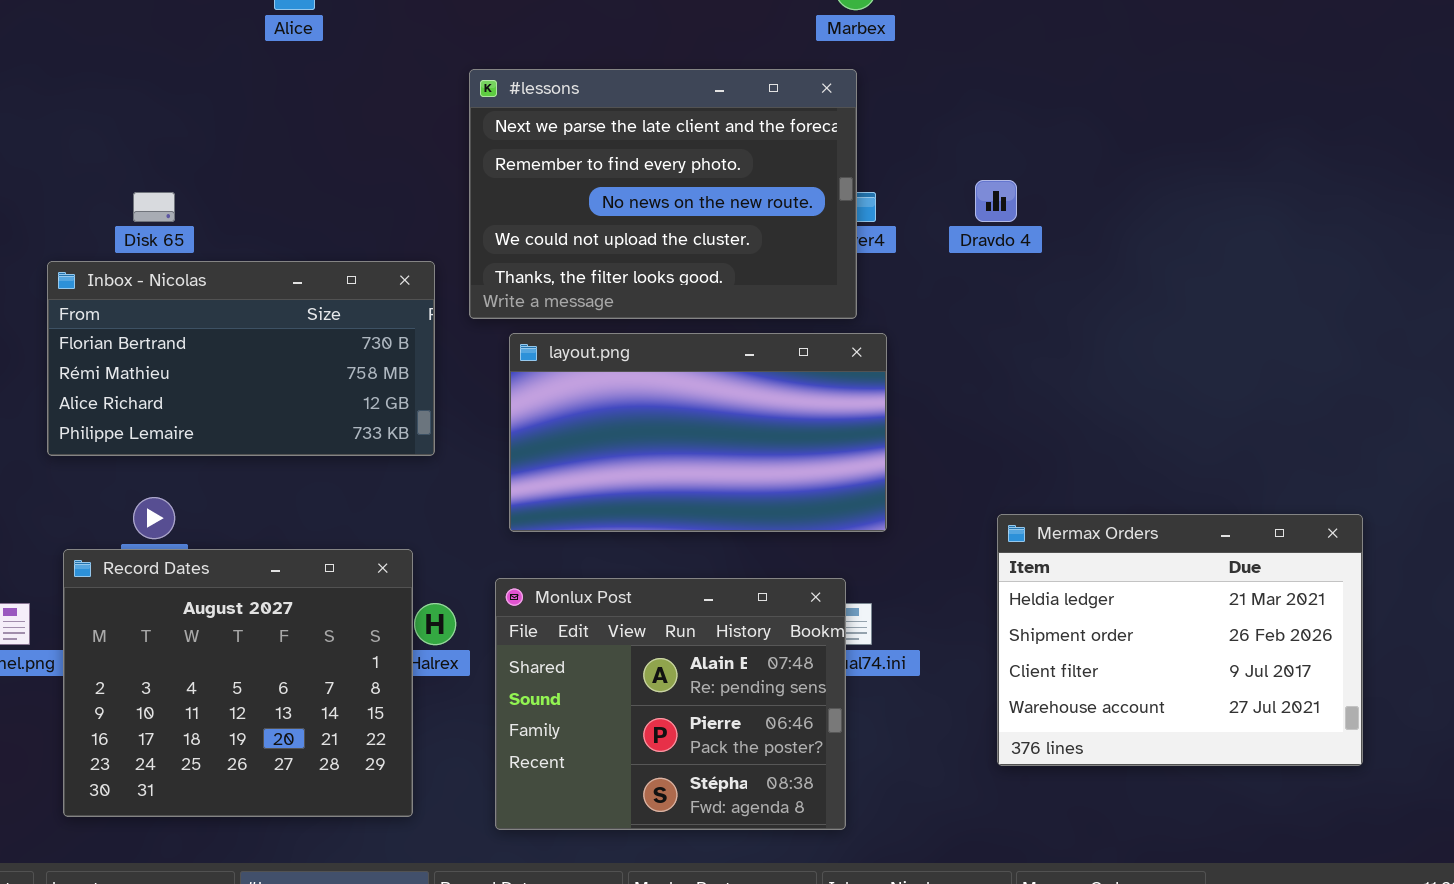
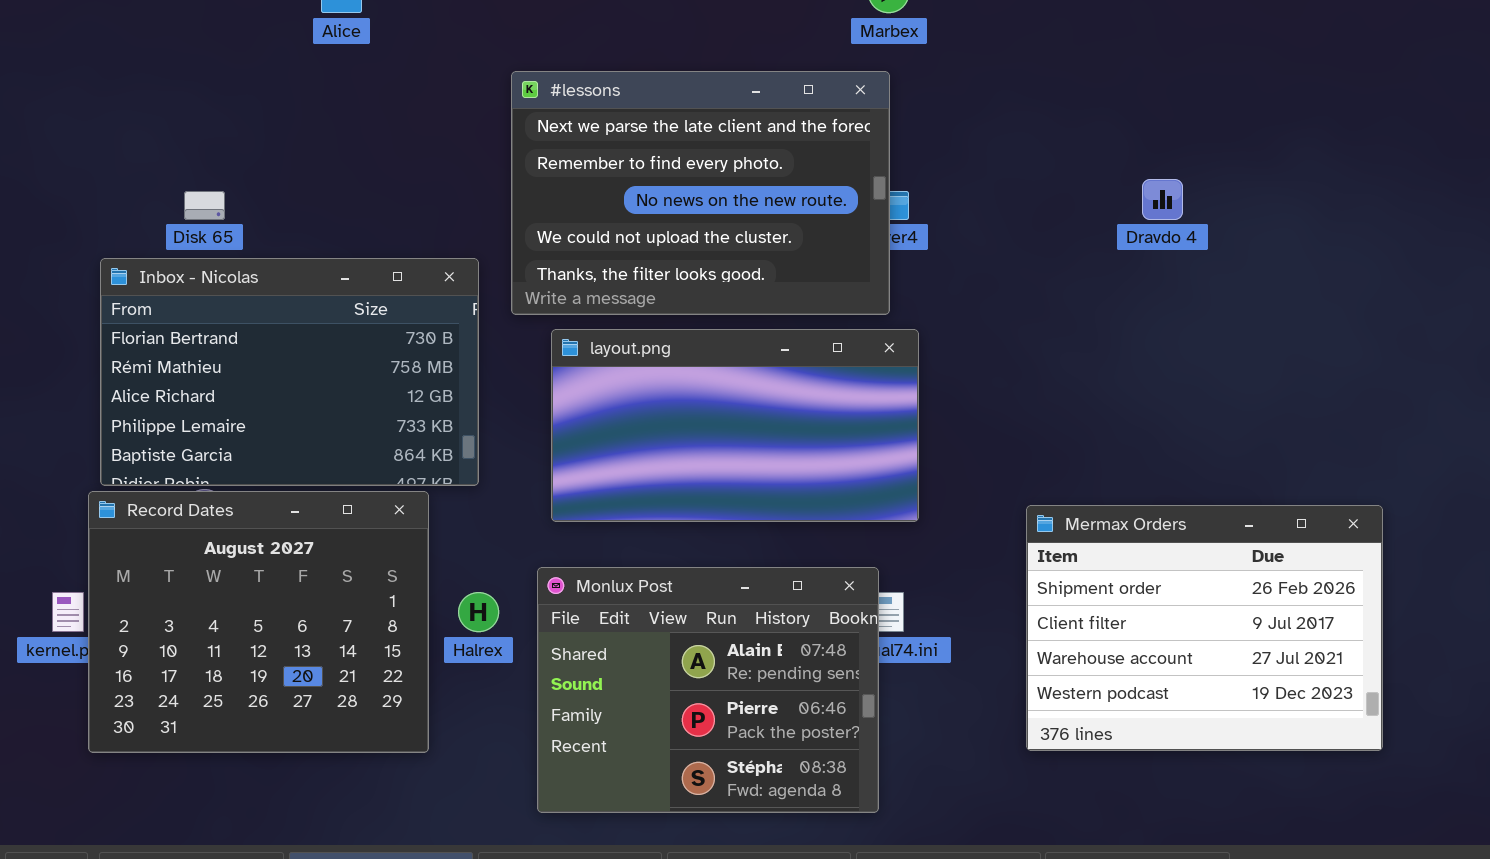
Dravdo 4: [975,180,1017,222] -> [1142,179,1183,220], moved
Inbox - Nicolas: [47,261,435,456] -> [100,258,479,486], resized
Mermax Orders: [997,514,1363,766] -> [1026,505,1383,751], scrolled down 1 row
Record Dates: [63,549,413,817] -> [88,491,429,753], moved

